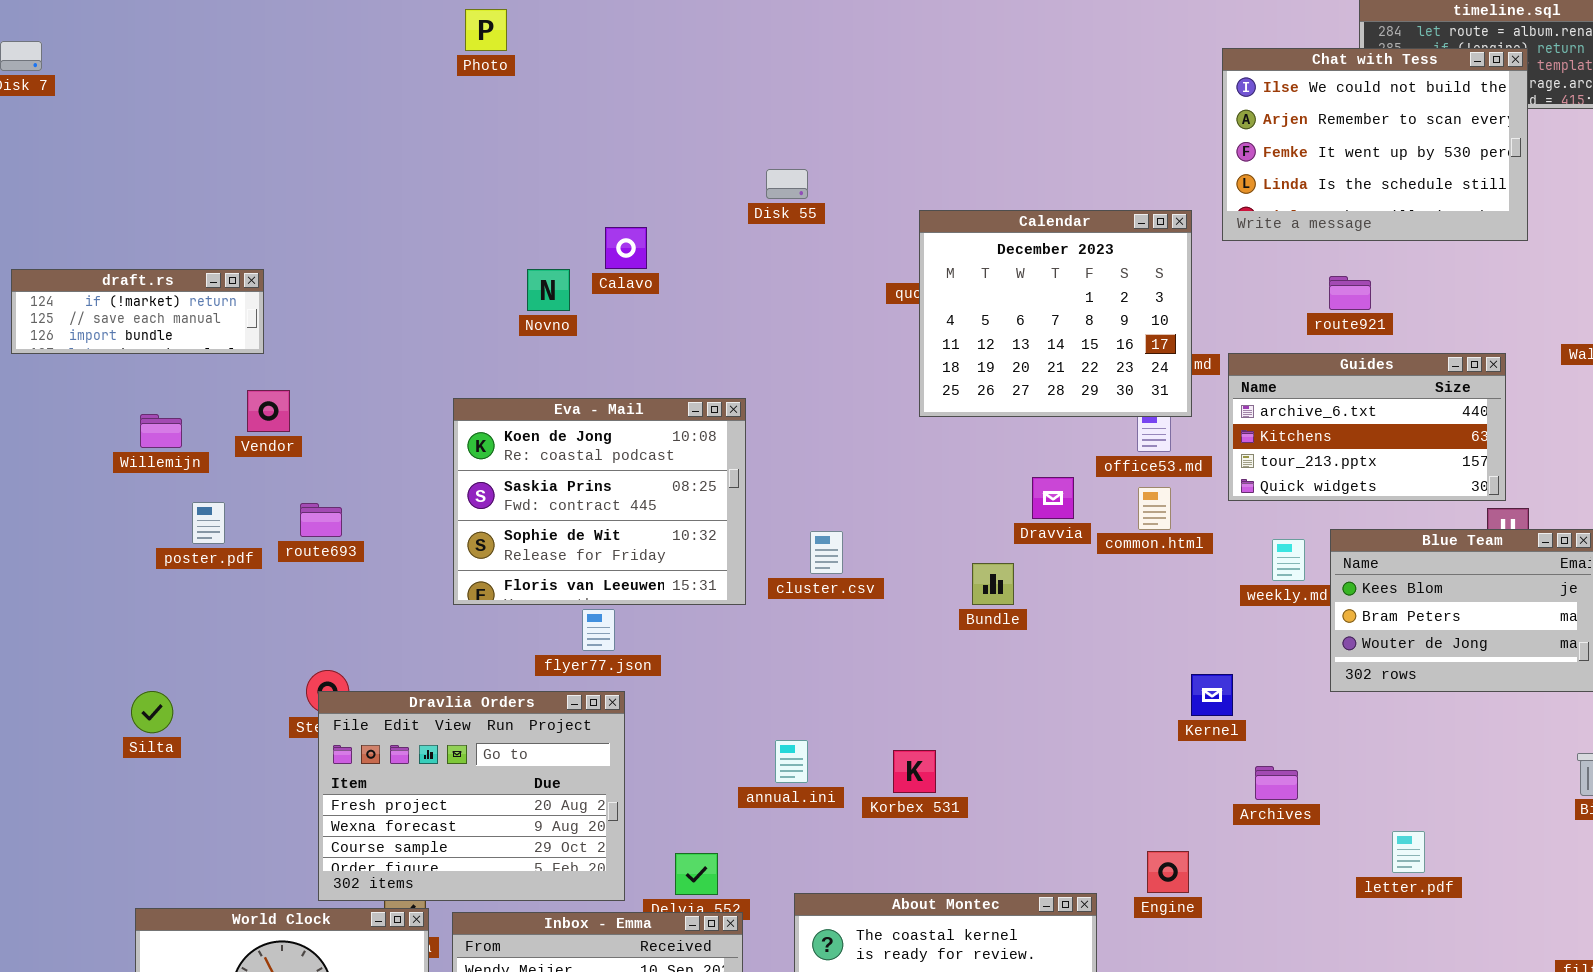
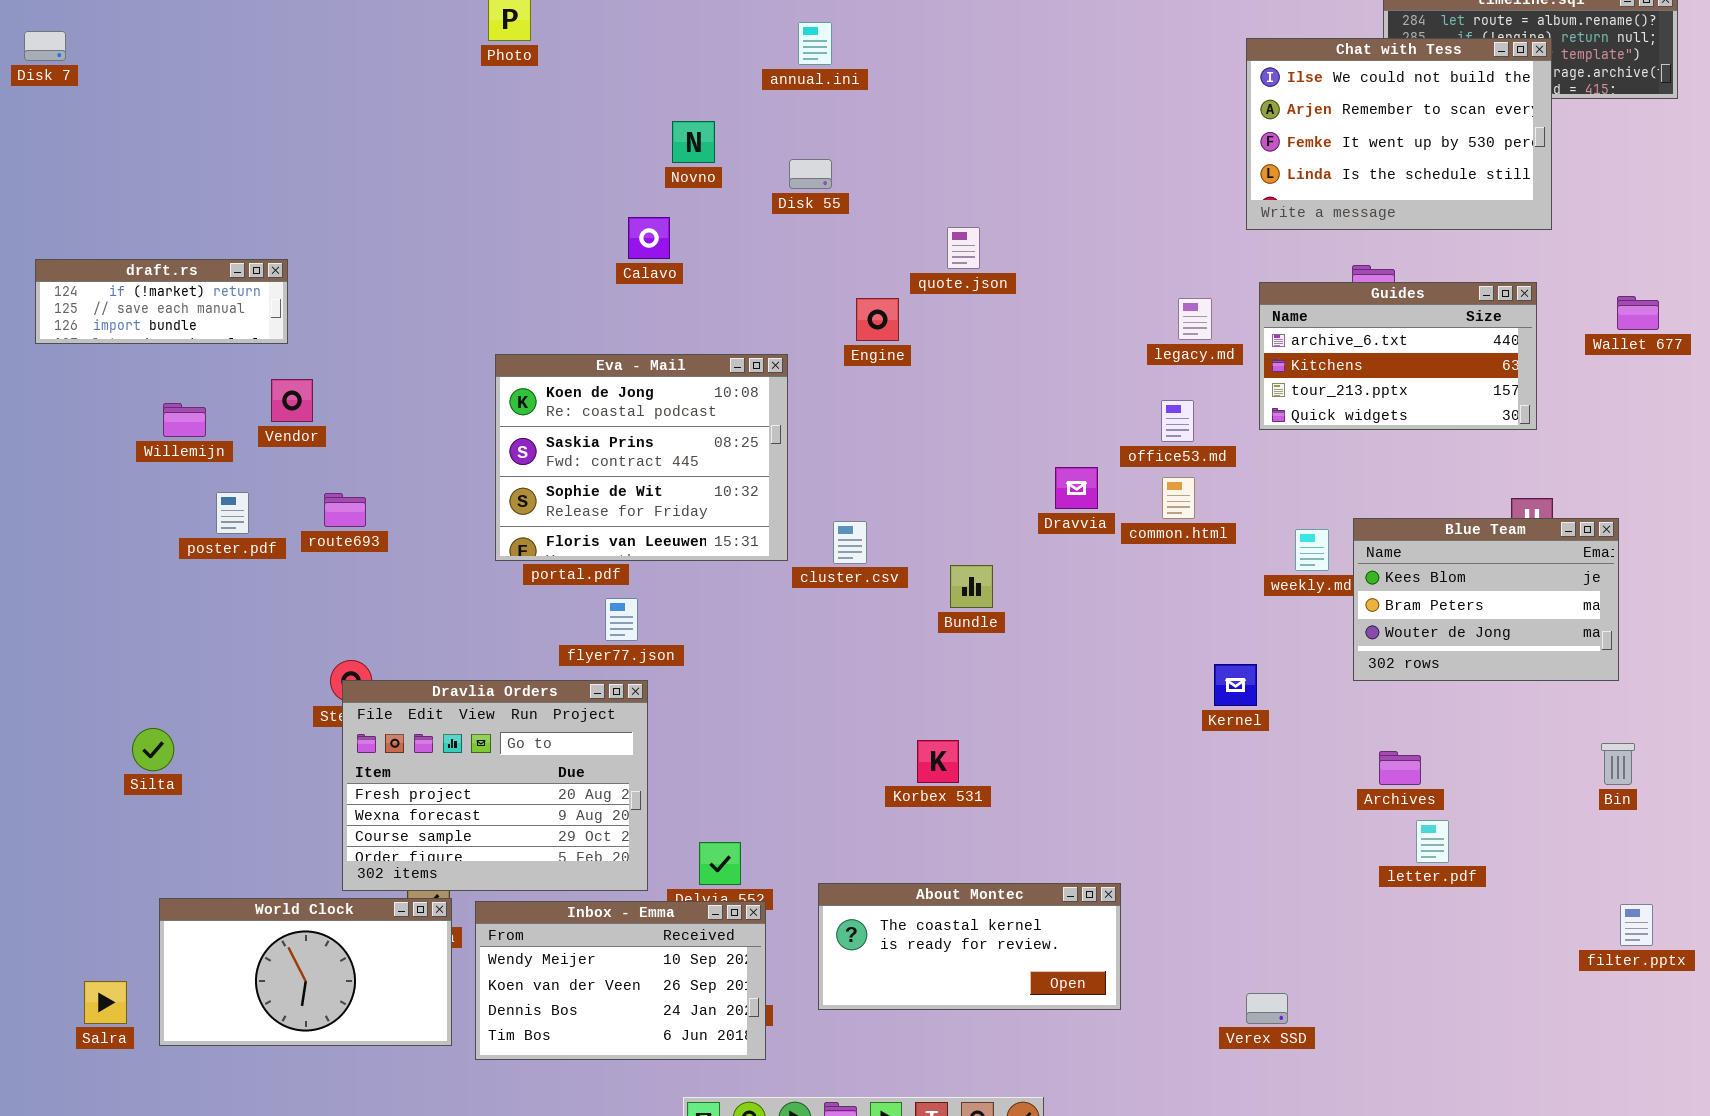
Calendar: [919,210,1192,417] -> none, closed
Novno: [527,269,570,311] -> [672,121,715,163], moved
Guides: [1228,353,1506,501] -> [1259,282,1537,430], moved
Eva - Mail: [453,398,746,605] -> [495,354,788,561], moved
Bundle: [972,563,1014,605] -> [950,565,993,608], moved
Silta: [131,691,173,733] -> [132,728,174,771], moved
annual.ini: [775,740,808,783] -> [798,22,832,65], moved
Archives: [1255,766,1298,800] -> [1379,751,1421,785], moved
Engine: [1147,851,1189,893] -> [856,298,899,341], moved

